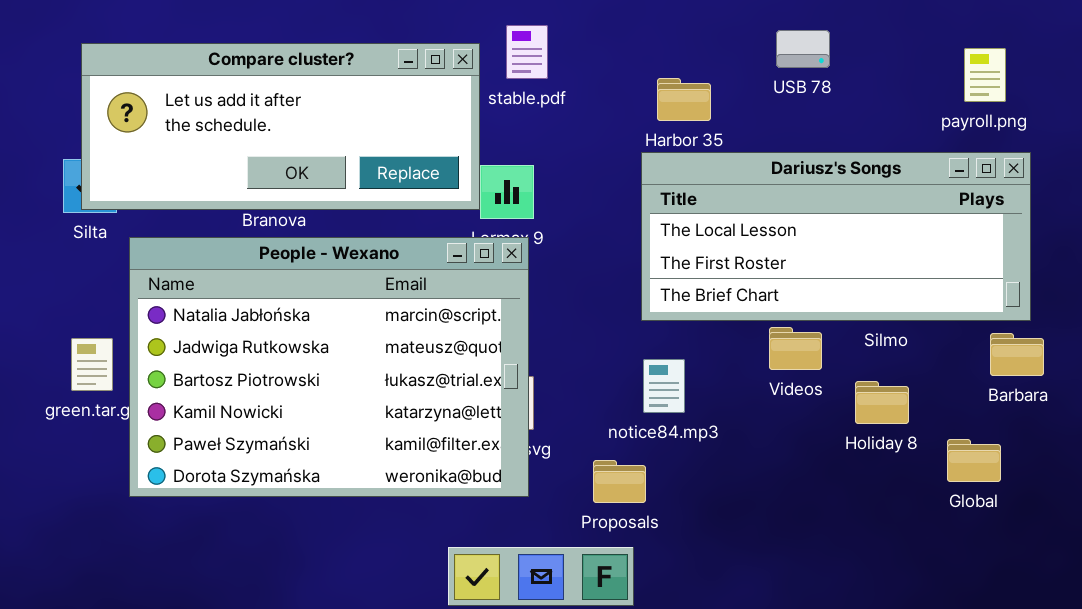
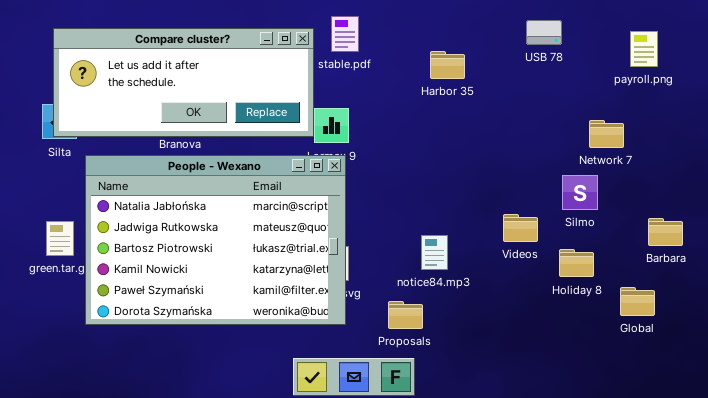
USB 78: [776,30,830,68] -> [526,20,562,45], moved
Dariusz's Songs: [641,152,1031,321] -> none, closed

